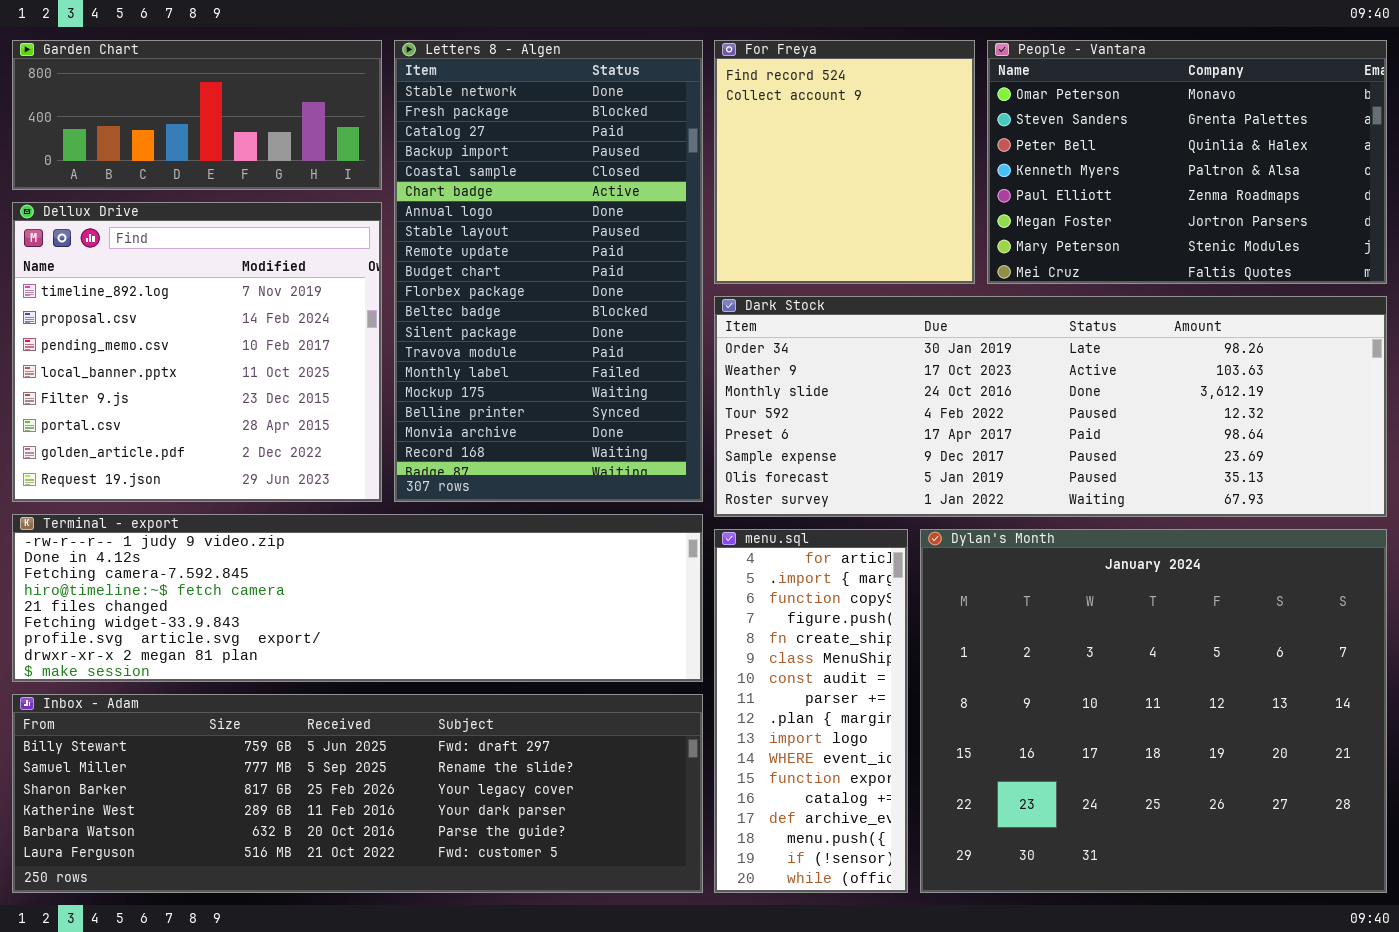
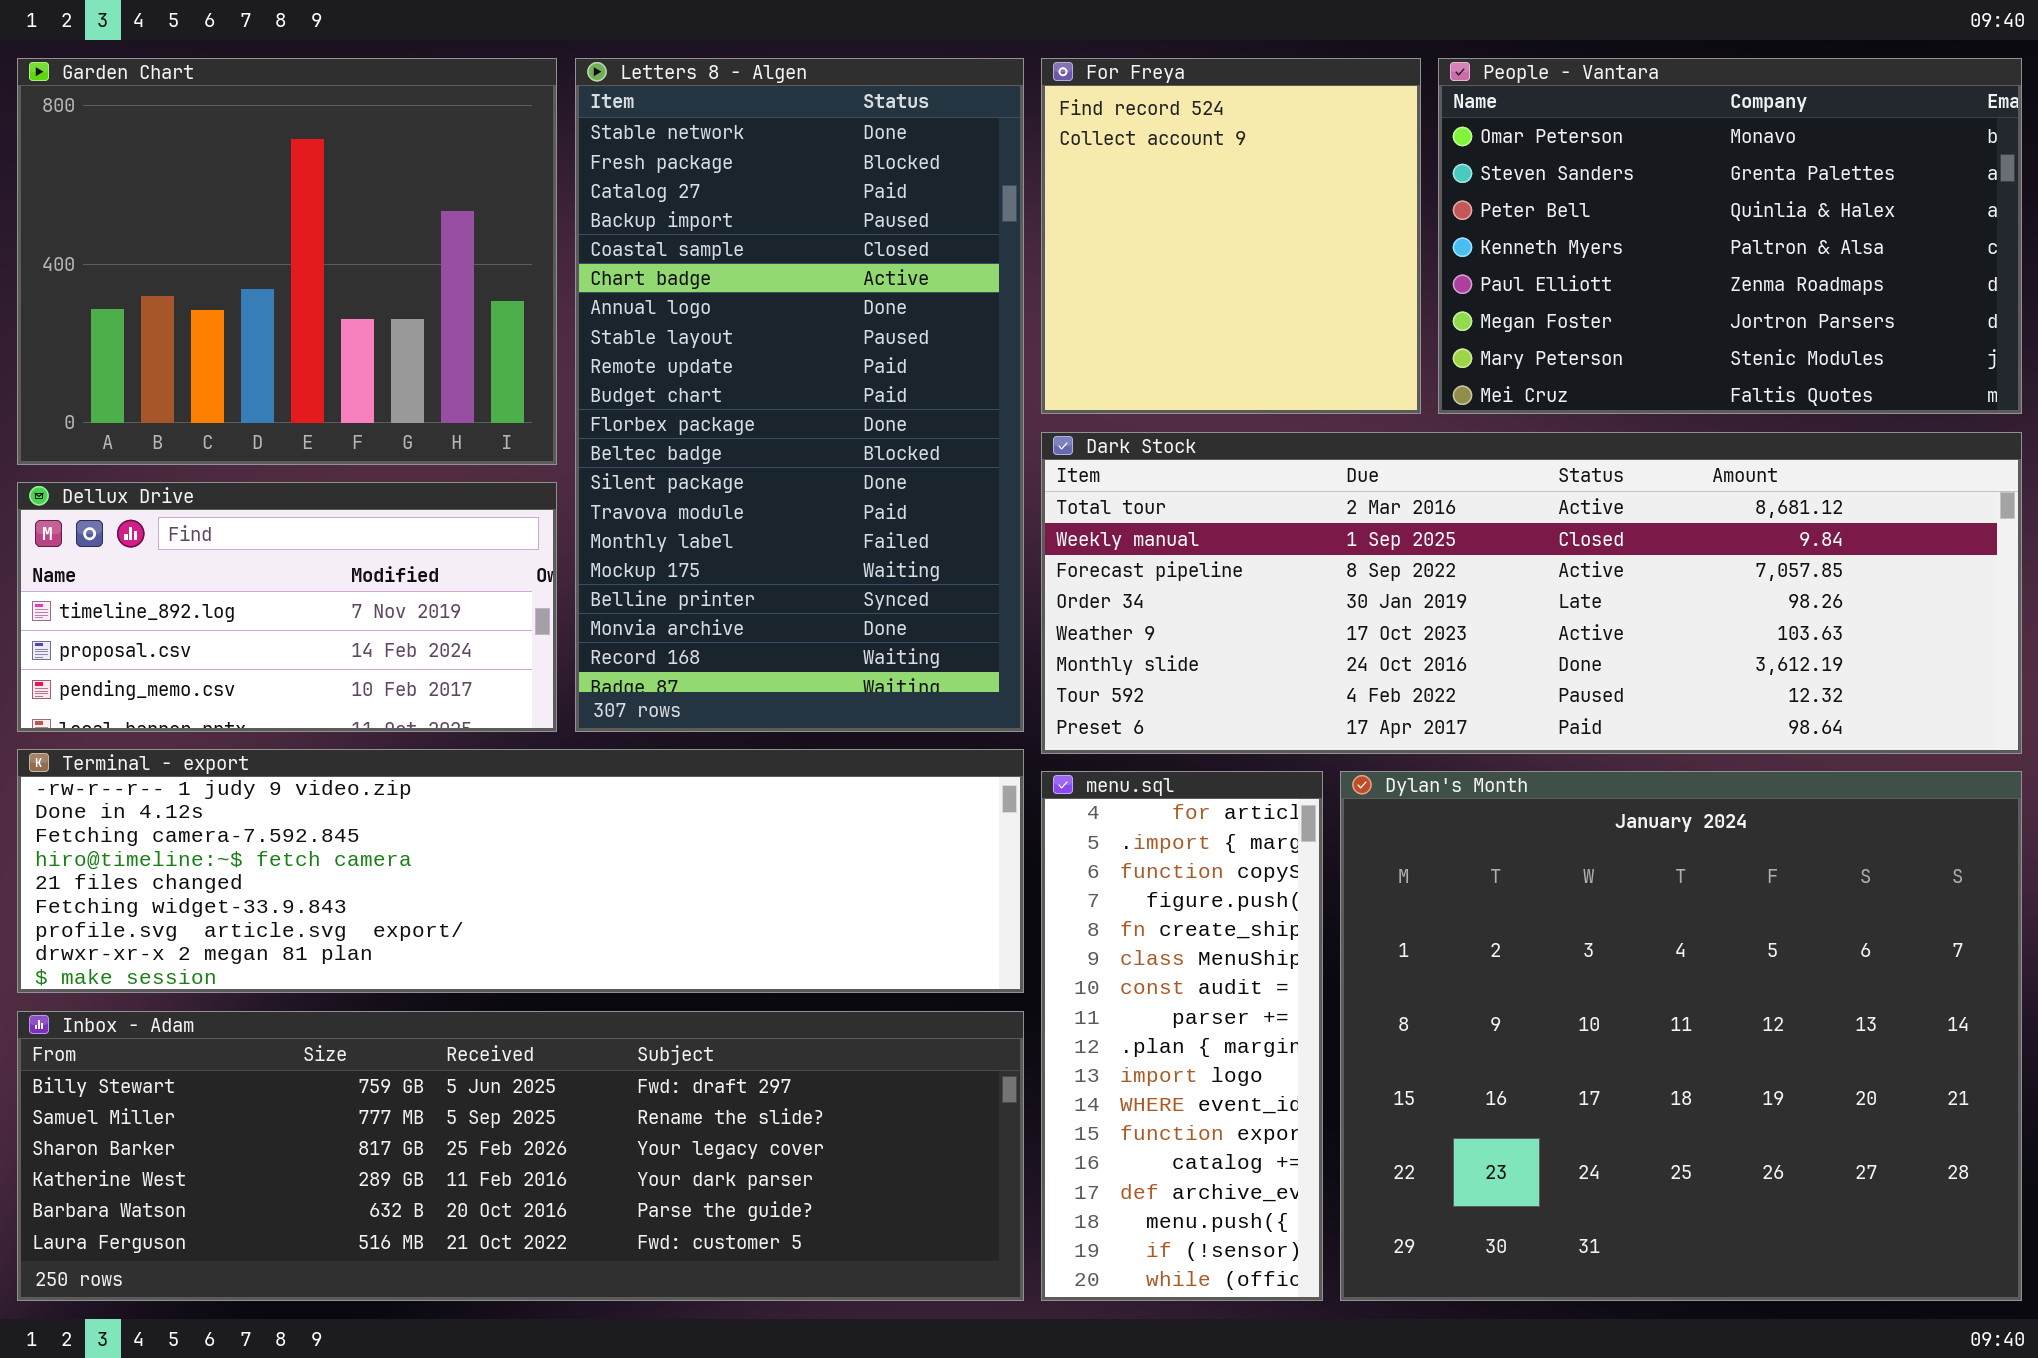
Garden Chart: [12,40,382,190] -> [17,58,557,465], resized
Dellux Drive: [12,202,382,502] -> [17,482,557,732], resized
Dark Stock: [714,296,1387,517] -> [1041,432,2022,754], scrolled up 3 rows

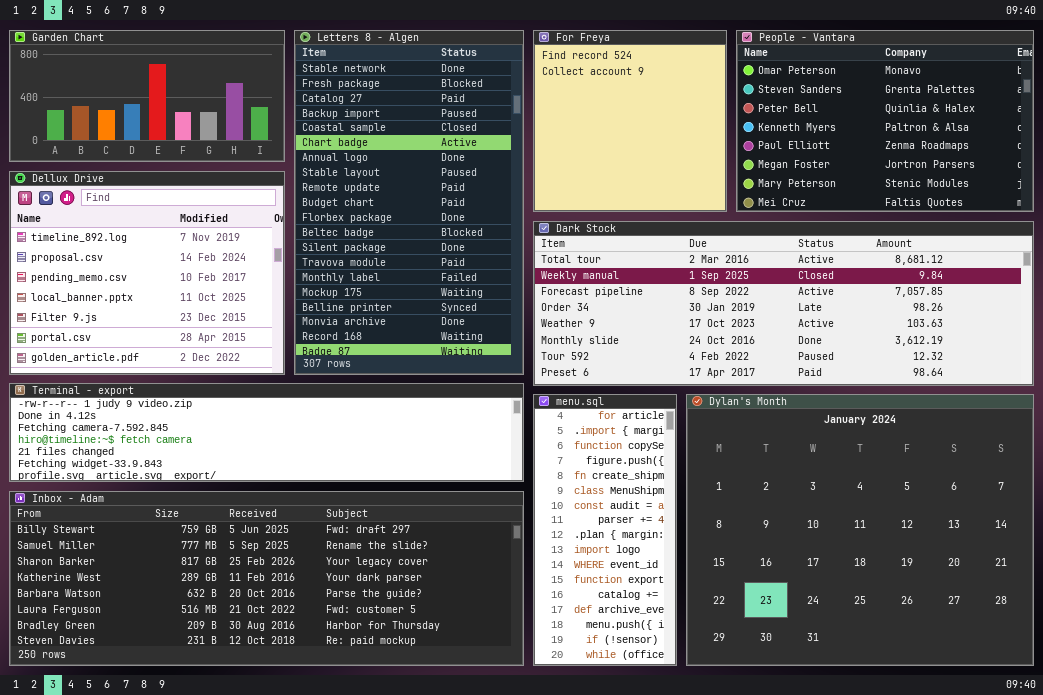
Garden Chart: [17,58,557,465] -> [9,30,285,162], resized
Dellux Drive: [17,482,557,732] -> [9,171,285,375], resized
Terminal - export: [17,749,1024,993] -> [9,383,524,482], resized
Inbox - Adam: [17,1011,1024,1301] -> [9,491,524,666], resized

